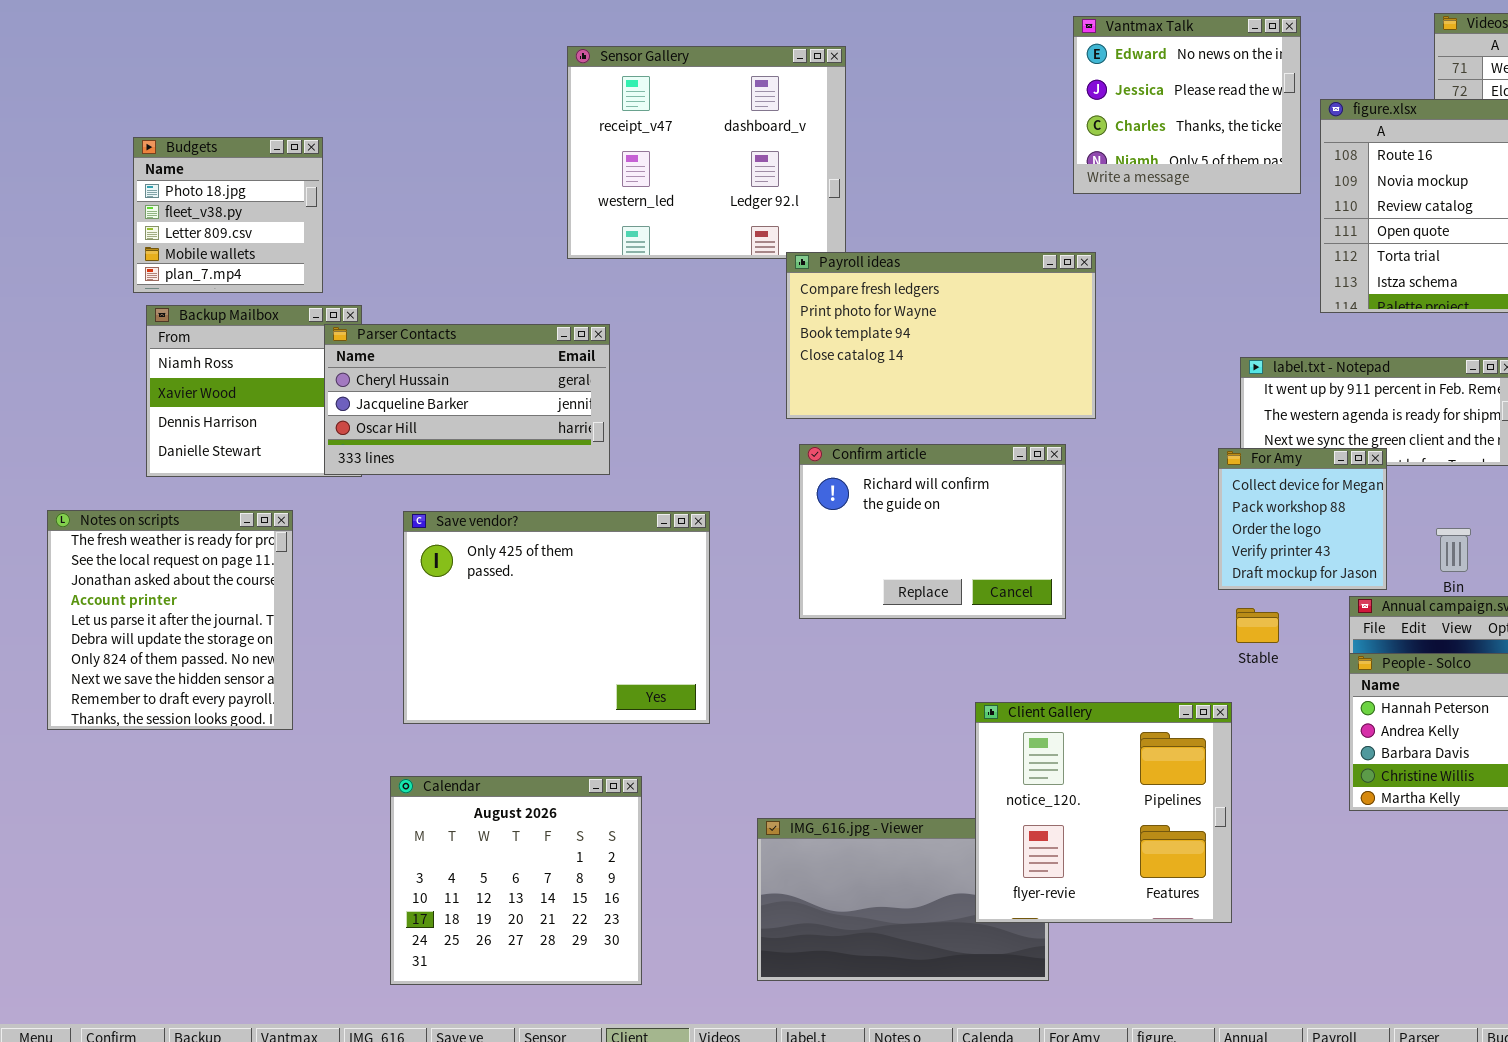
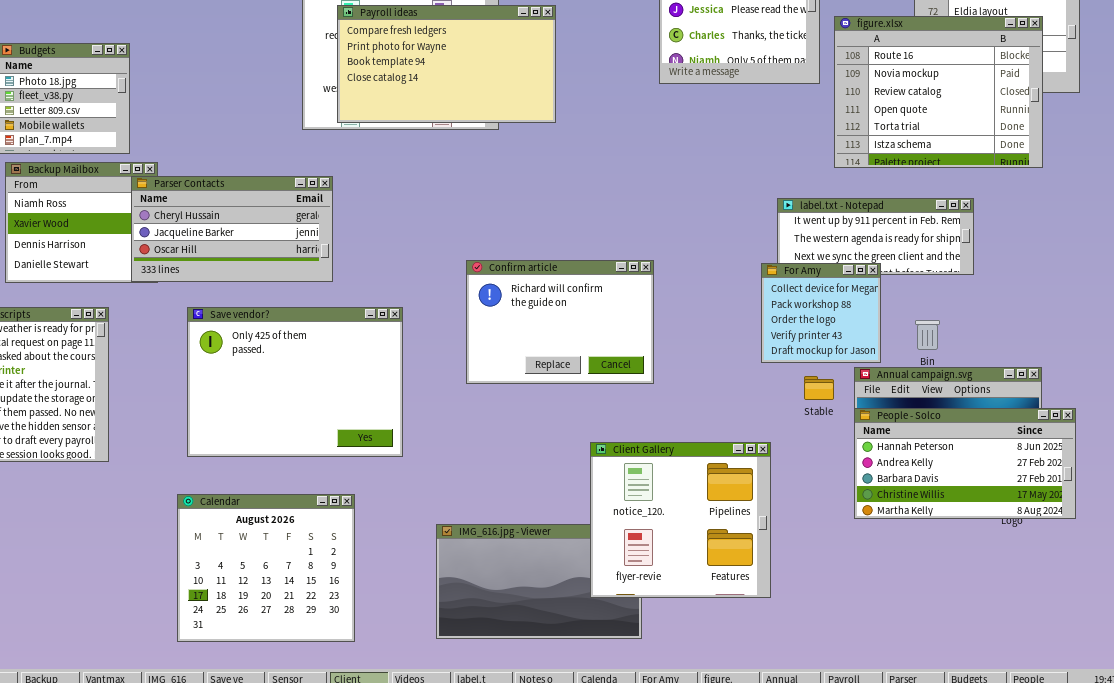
Payroll ideas: [786,252,1096,419] -> [337,5,556,123], moved
Stable: [1236,608,1279,643] -> [804,376,834,400], moved

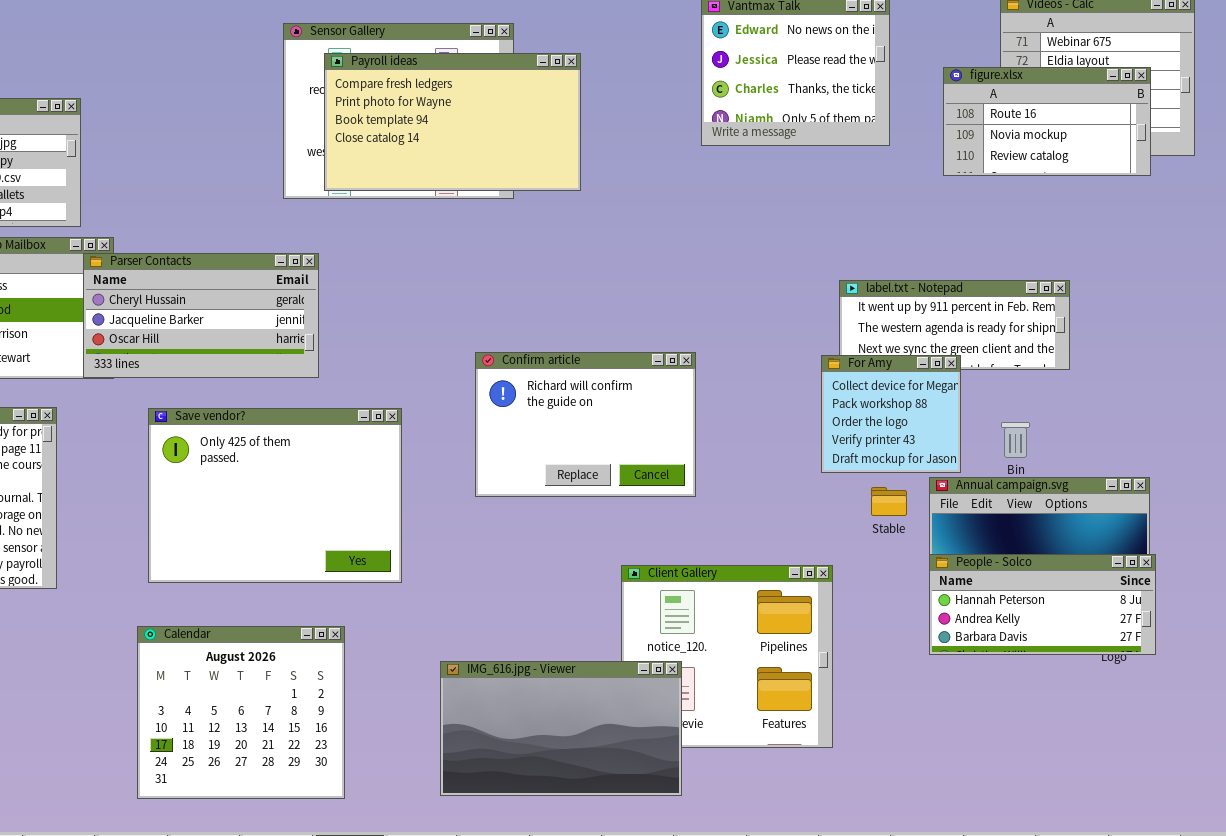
figure.xlsx: [834,16,1043,168] -> [943,67,1151,176], resized
People - Solco: [854,408,1076,519] -> [929,554,1156,655], resized
IMG_616.jpg - Viewer: [436,524,642,639] -> [440,661,682,796], raised

